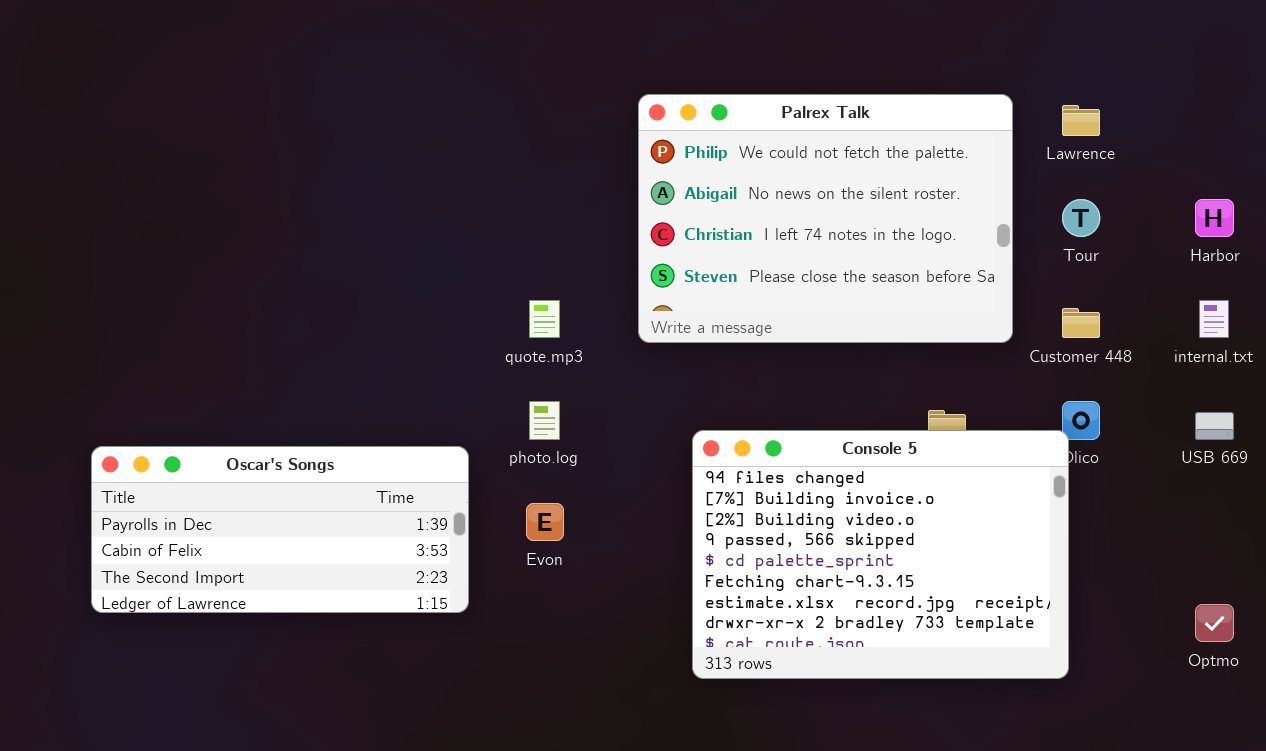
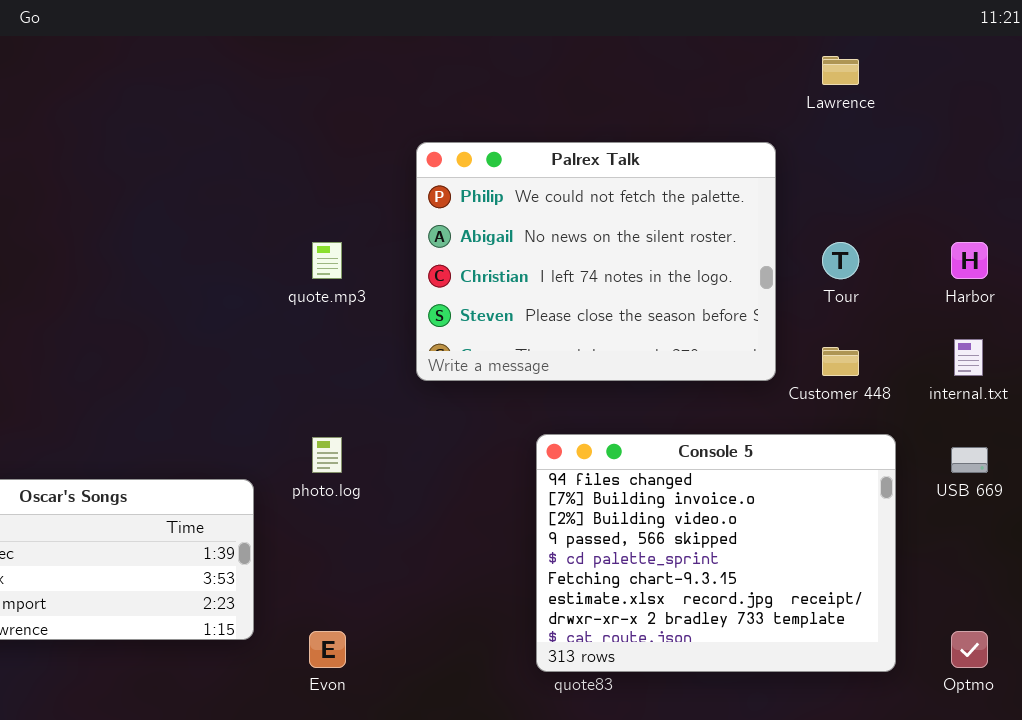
Lawrence: [1062,105,1100,136] -> [822,56,859,85], moved
quote.mp3: [529,300,560,338] -> [312,242,342,279], moved
Console 5: [692,430,1069,679] -> [536,434,896,672], moved
Evon: [526,503,564,541] -> [309,631,346,668], moved

